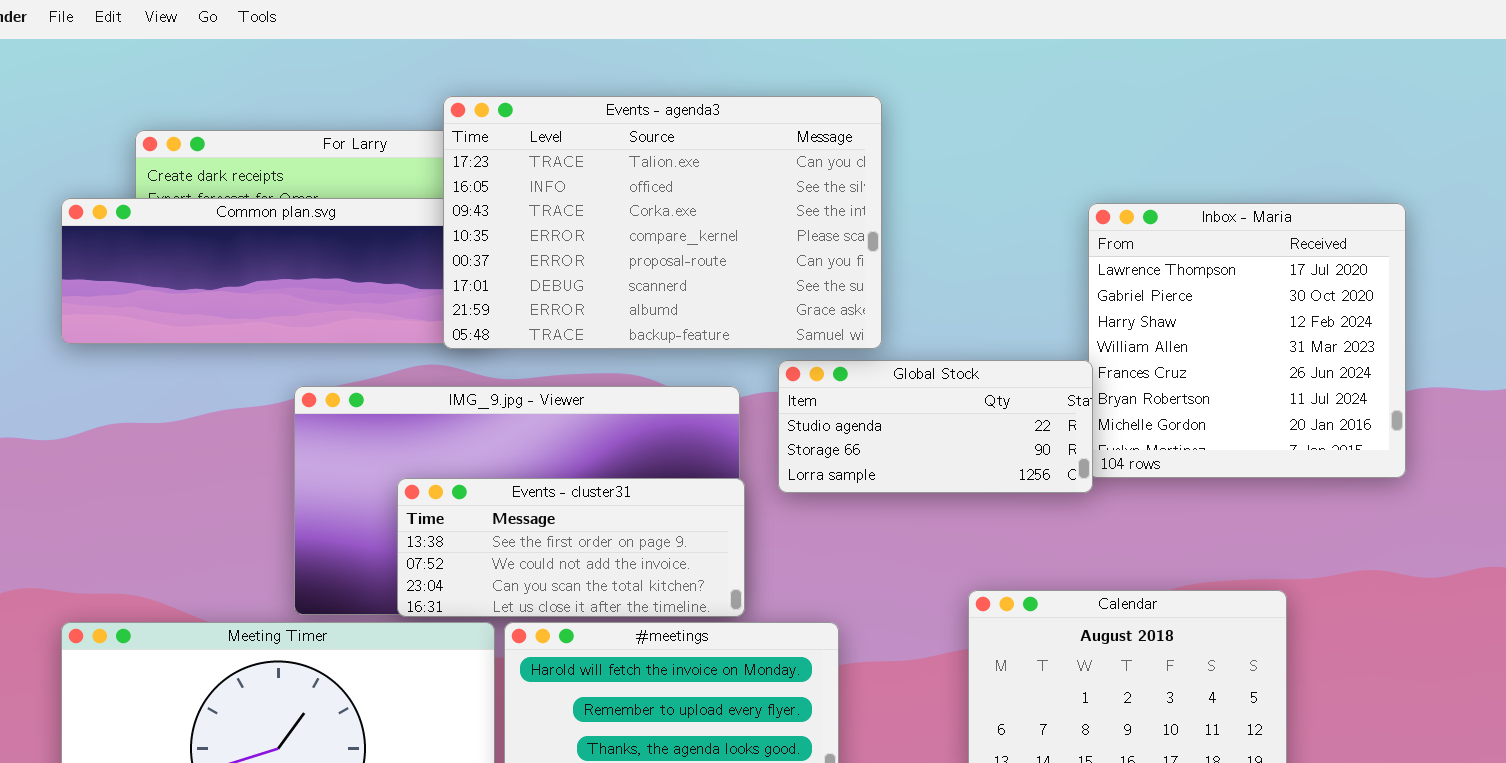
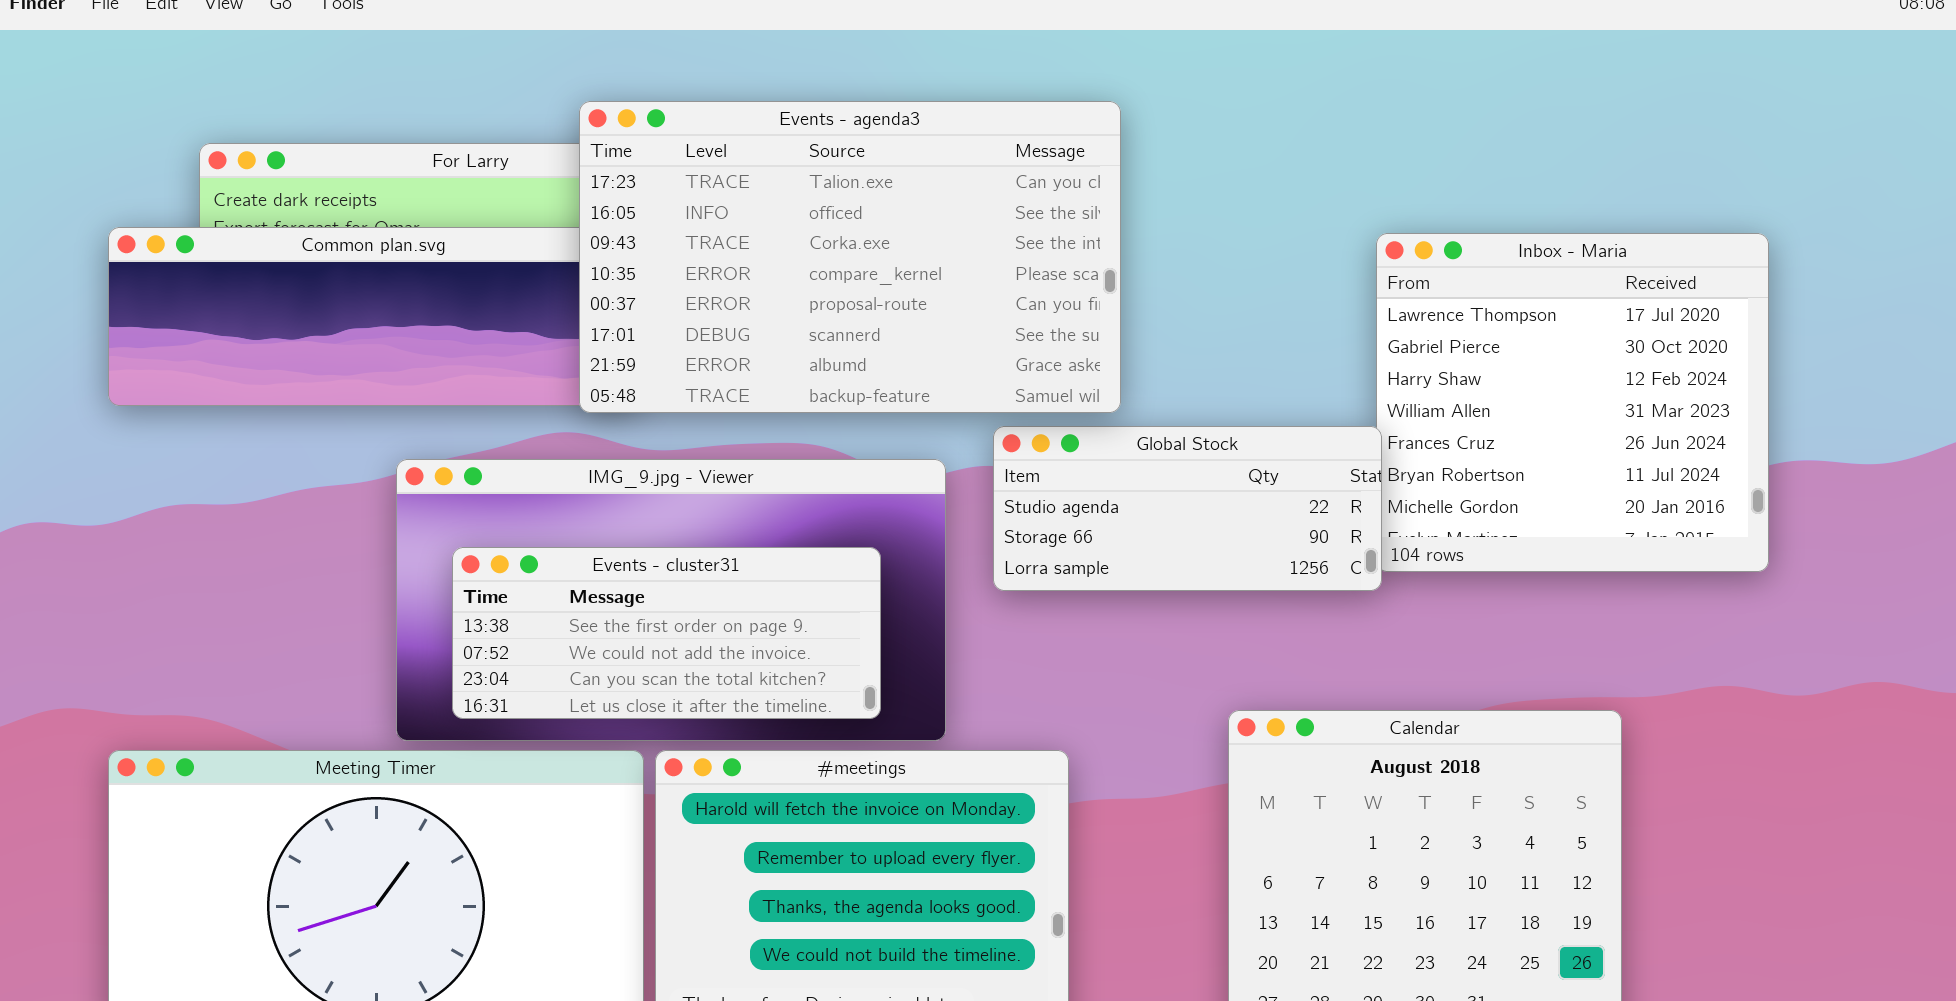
Events - cluster31: [397,478,745,617] -> [452,547,881,719], moved

